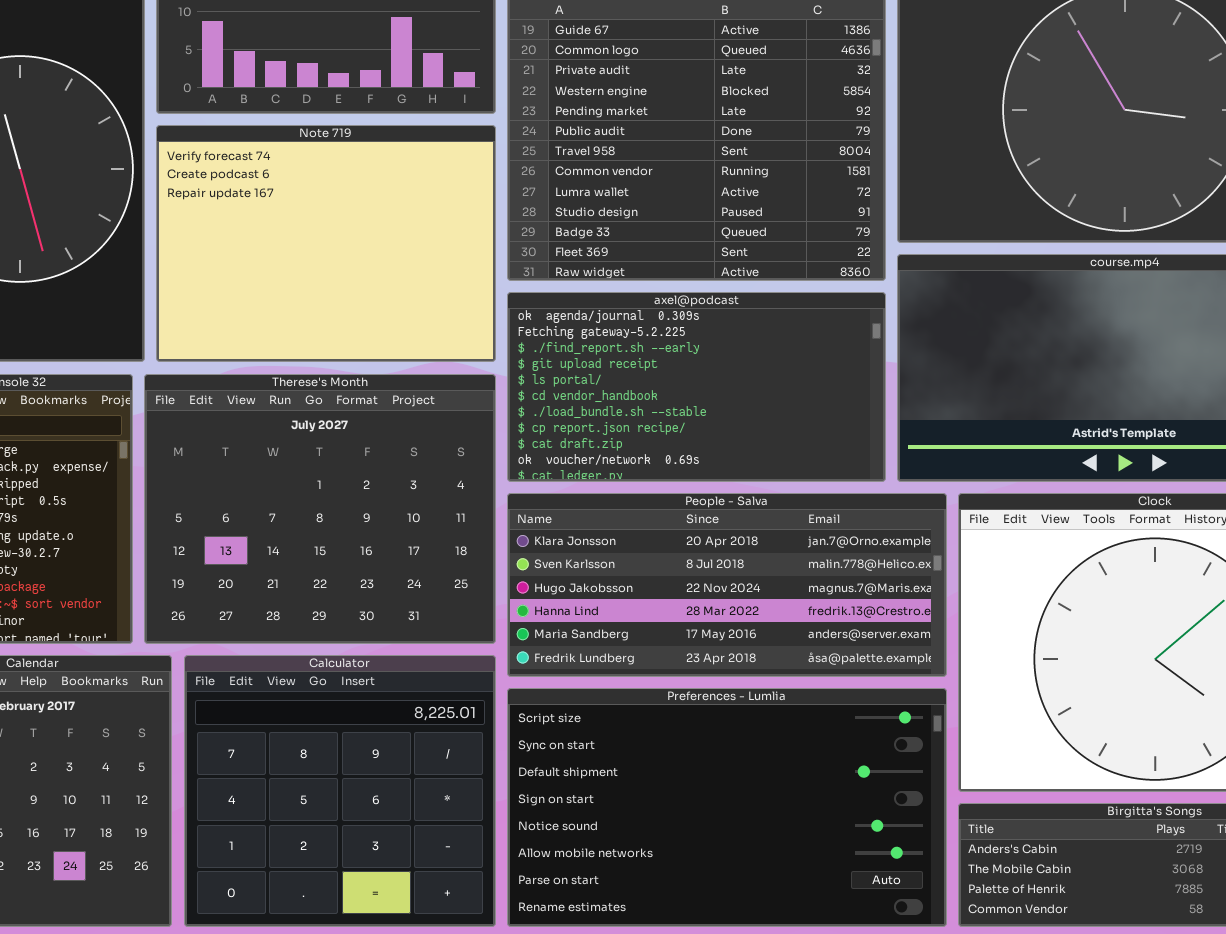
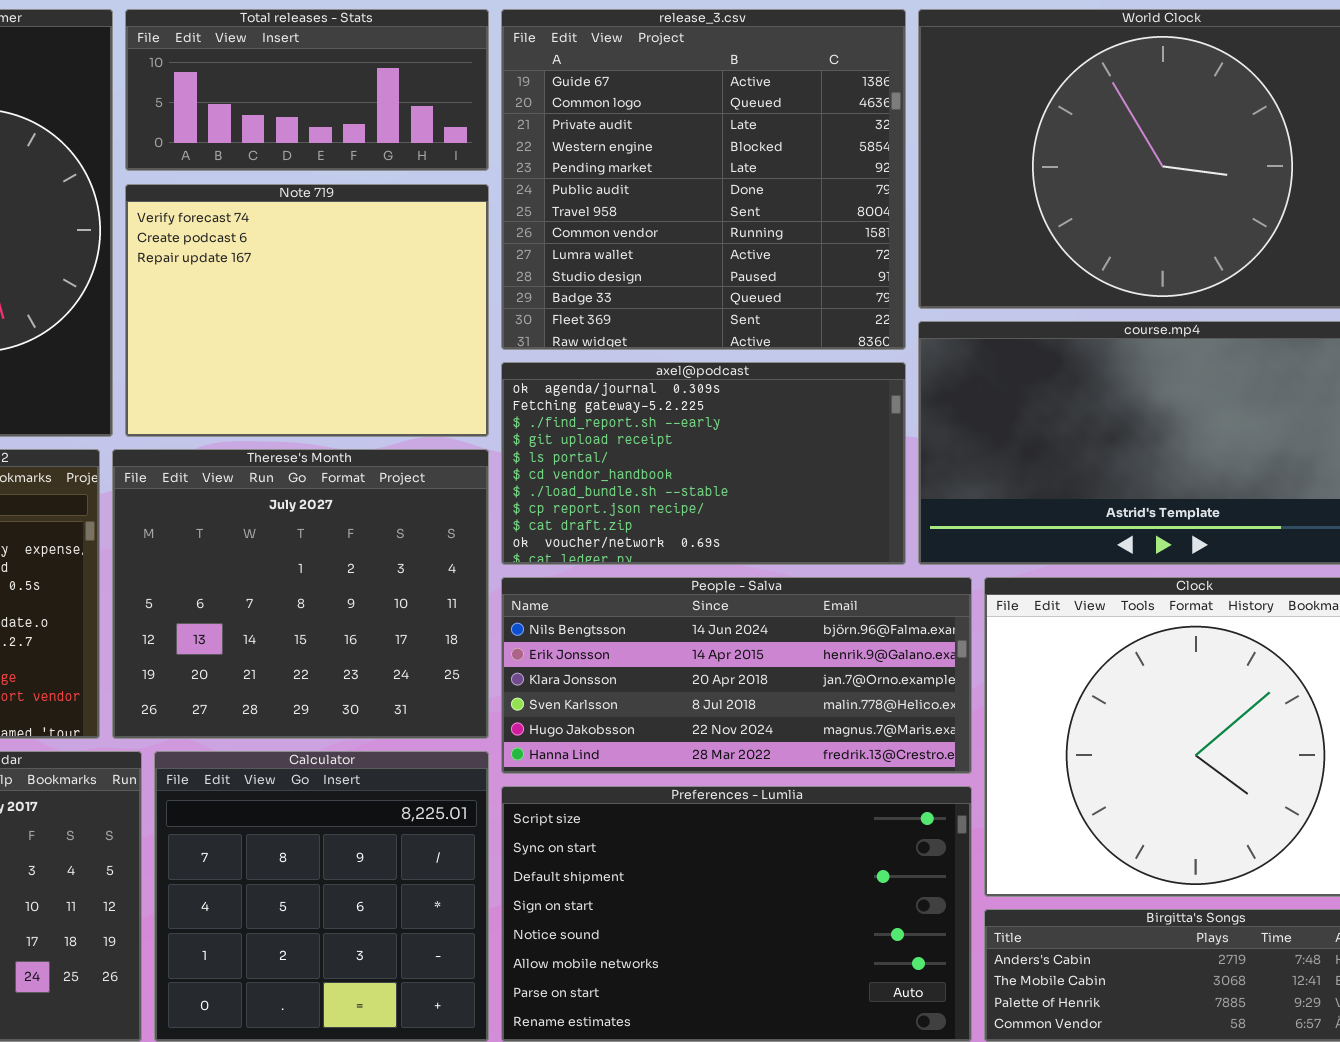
People - Salva: [507,493,947,677] -> [501,577,972,774], scrolled up 2 rows

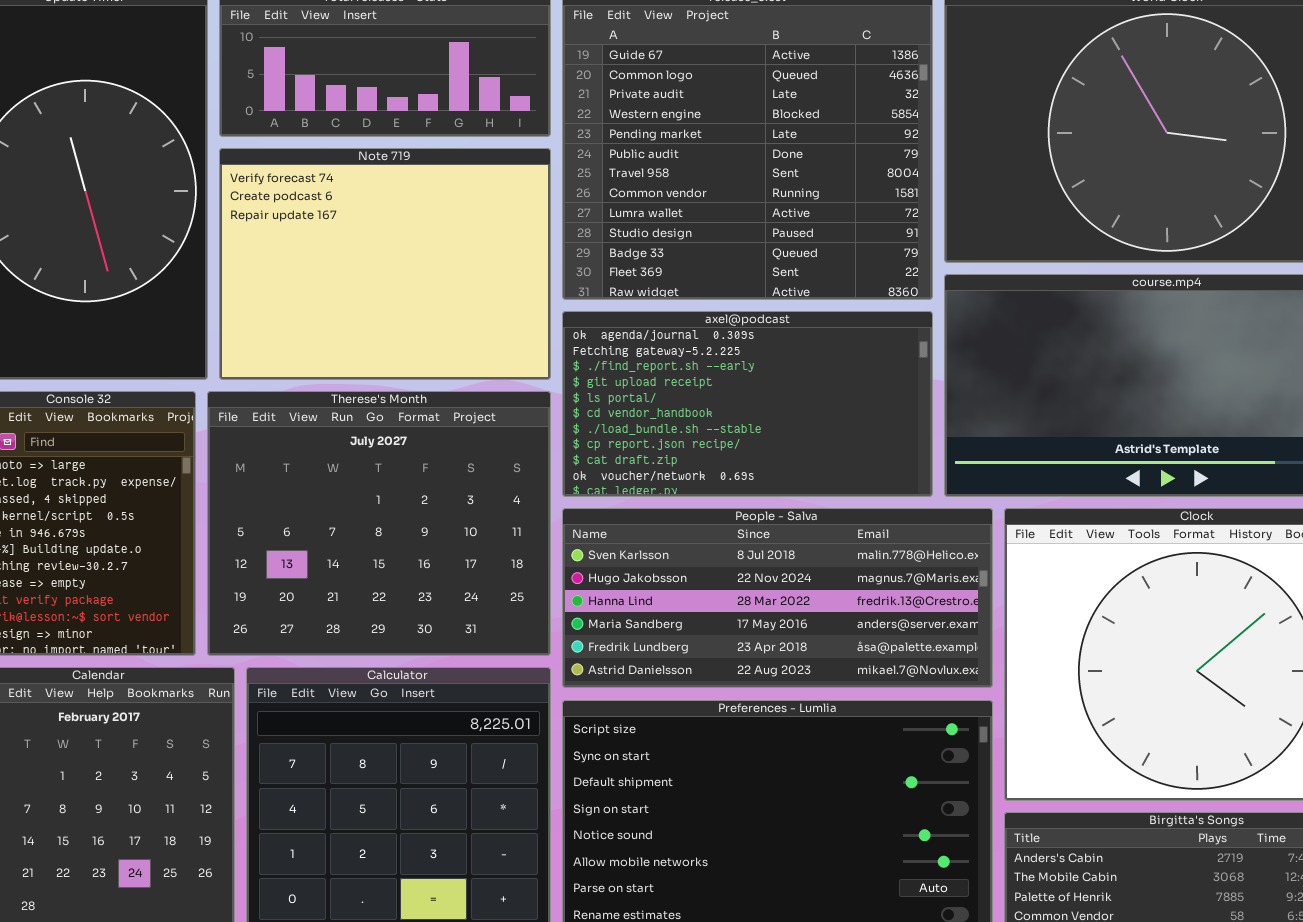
People - Salva: [501,577,972,774] -> [562,508,993,688], scrolled down 3 rows

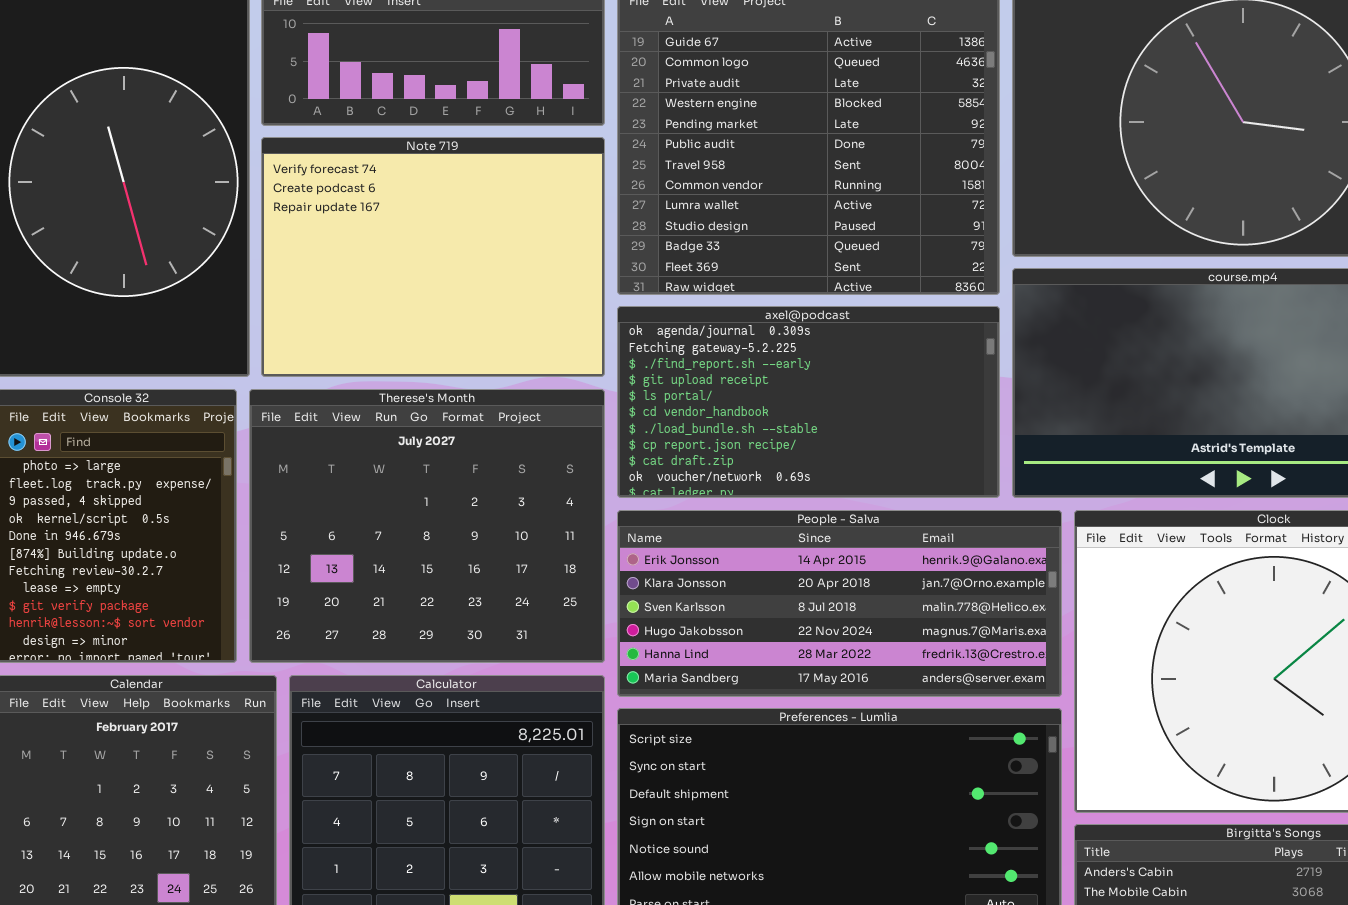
People - Salva: [562,508,993,688] -> [617,510,1062,697], scrolled up 2 rows

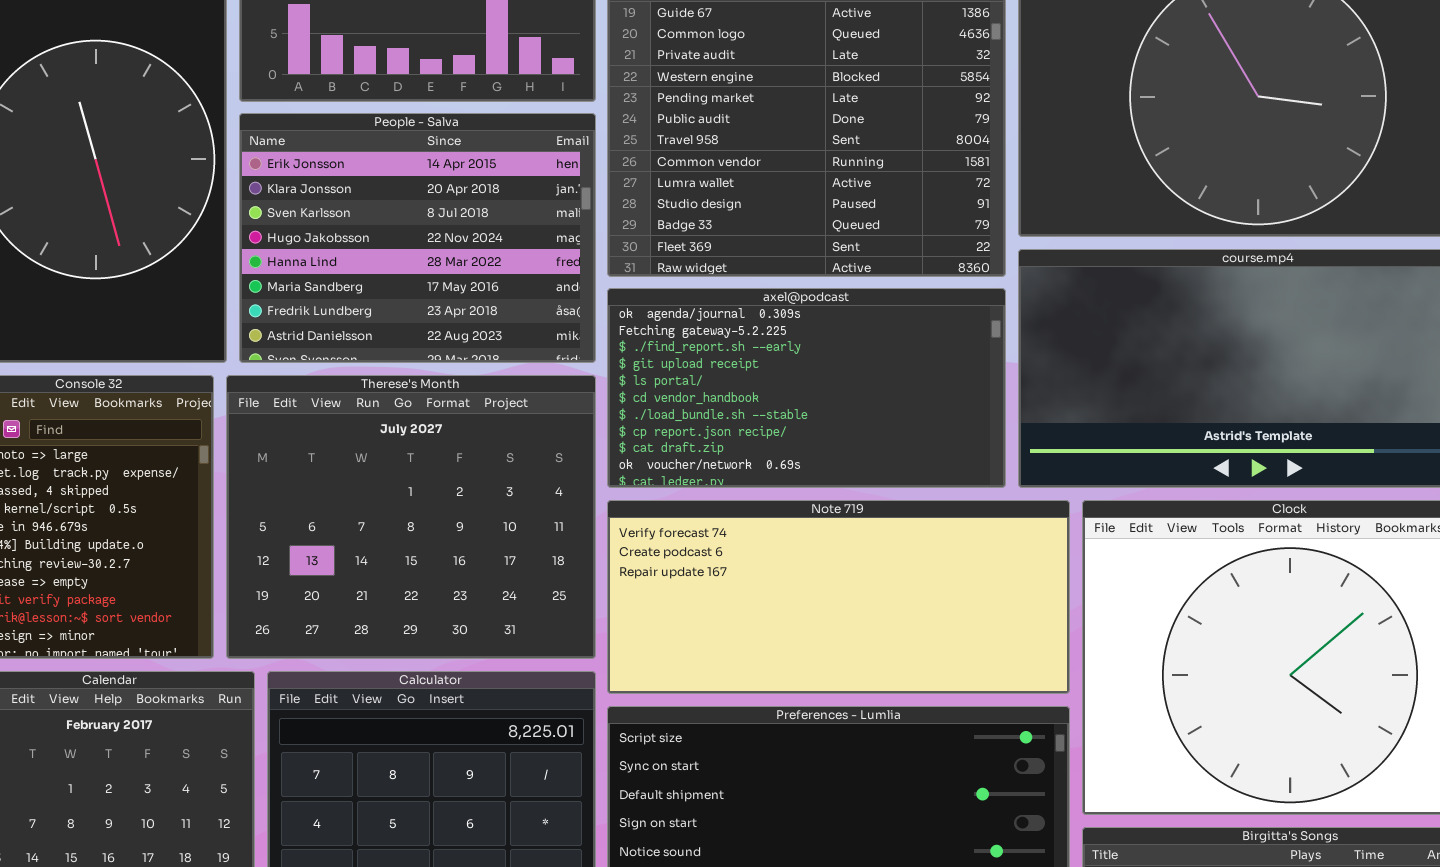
Note 719: [261,137,605,377] -> [607,500,1070,694], moved, resized
People - Salva: [617,510,1062,697] -> [239,113,596,363], moved, resized

